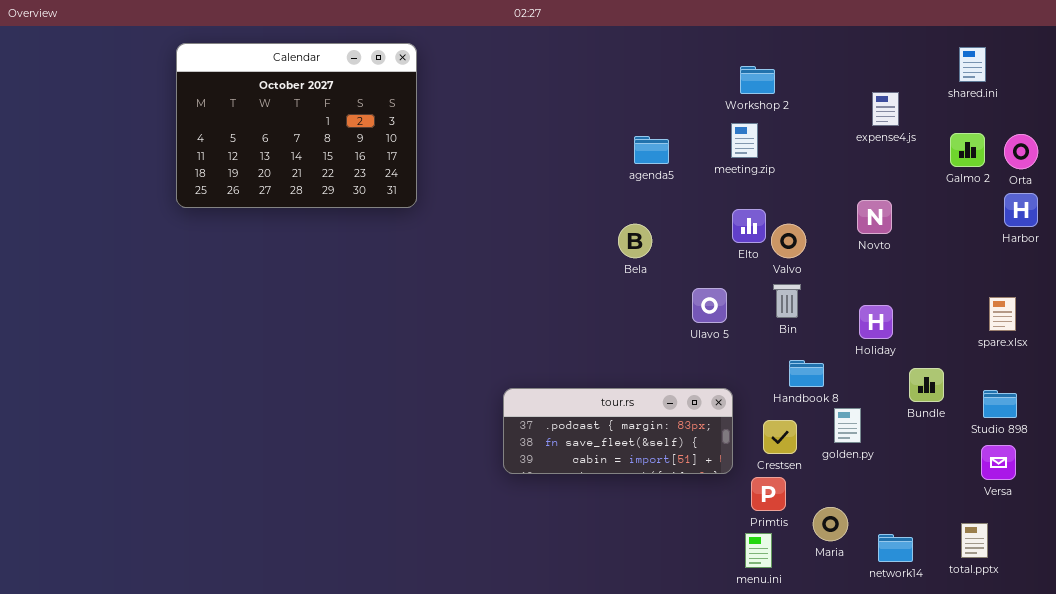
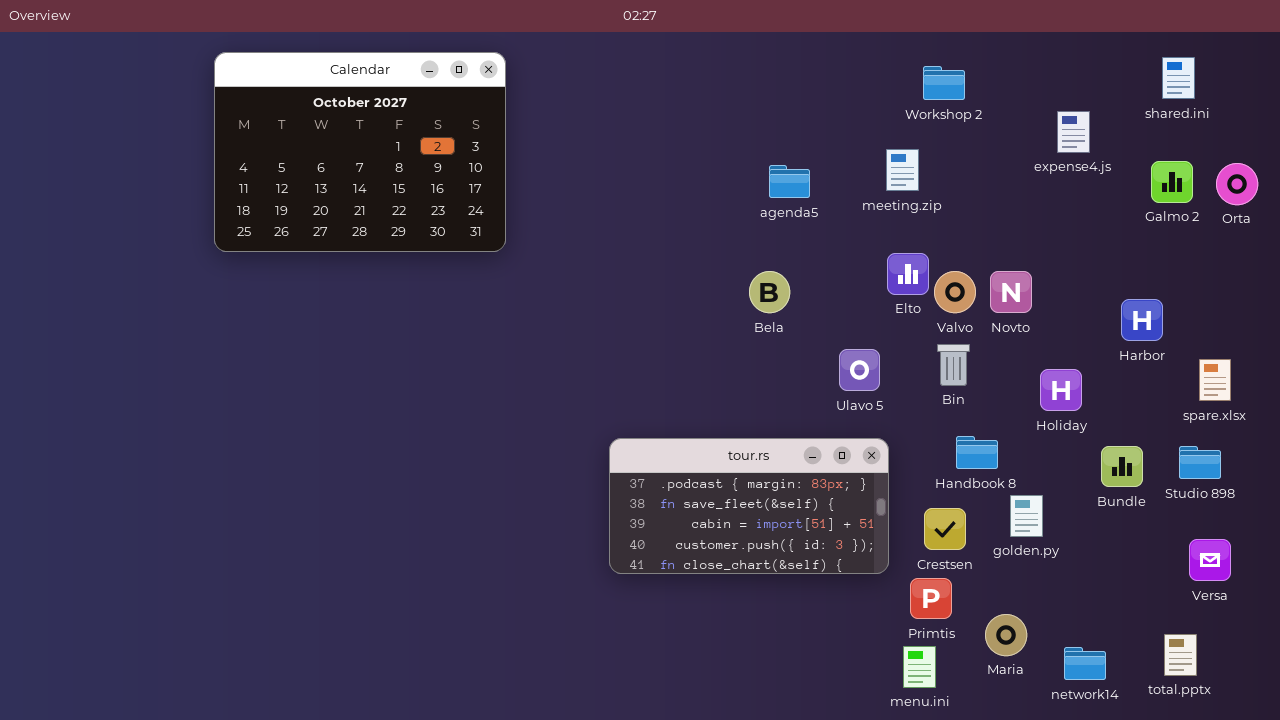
Workshop 2: [740,66,775,94] -> [923,66,965,100], moved
Harbor: [1004,193,1038,227] -> [1121,299,1163,341], moved
Novto: [857,200,892,234] -> [990,271,1032,313], moved
tour.rs: [503,388,733,474] -> [609,438,889,574], resized
Studio 898: [983,390,1017,418] -> [1179,446,1221,479], moved

